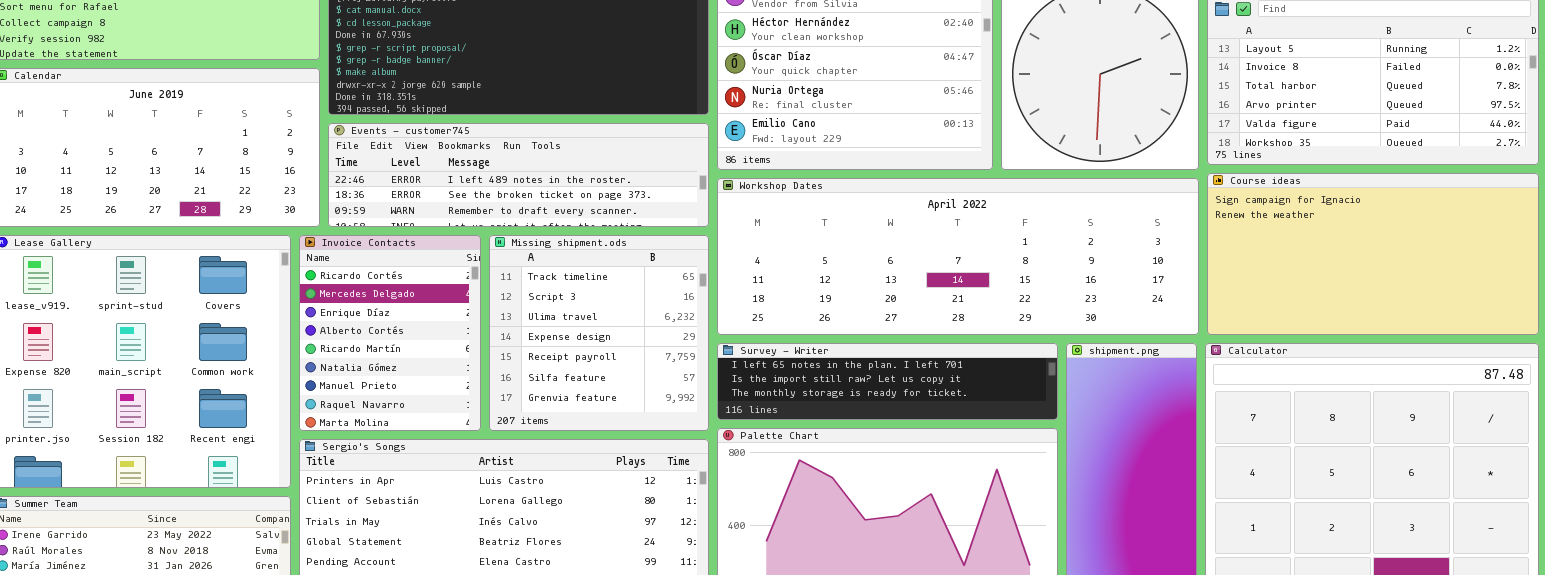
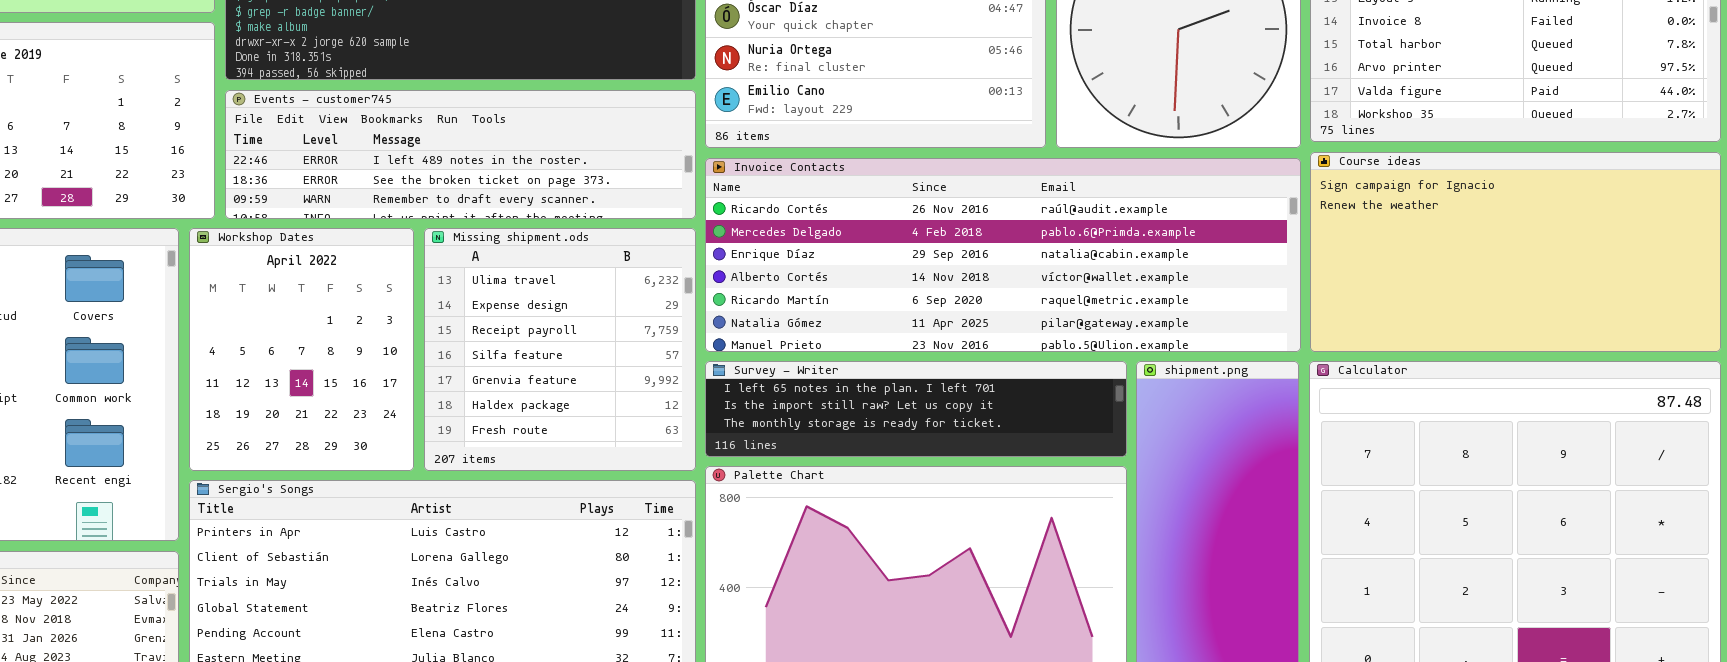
Workshop Dates: [717,178,1199,335] -> [189,228,414,471], moved, resized
Invoice Contacts: [299,235,481,431] -> [705,158,1301,352], moved, resized
Missing shipment.ods: [489,235,709,431] -> [424,228,696,471], scrolled down 2 rows

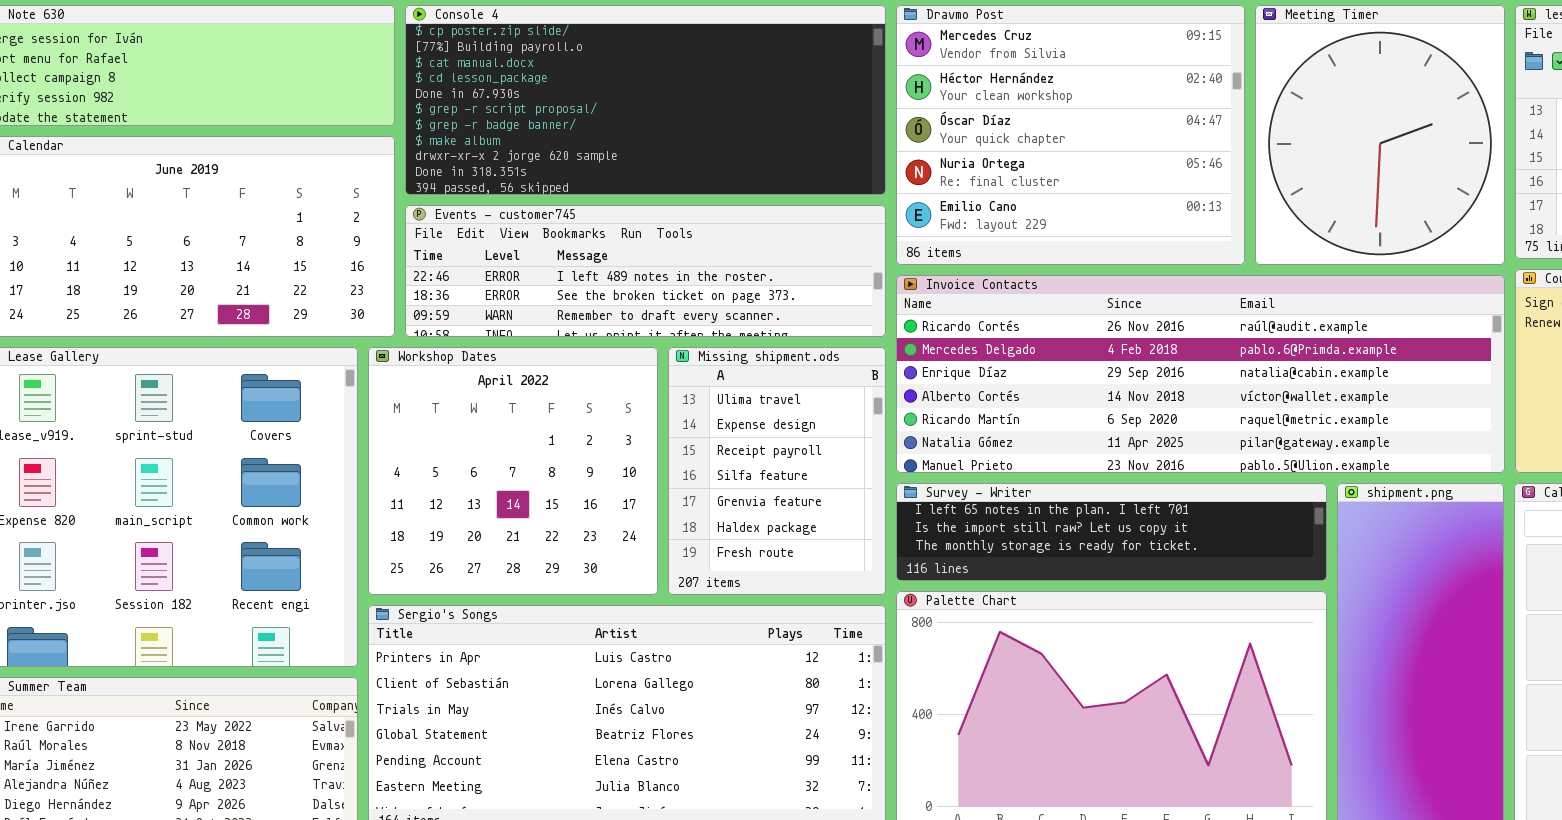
Workshop Dates: [189,228,414,471] -> [368,347,658,595], resized
Missing shipment.ods: [424,228,696,471] -> [668,347,886,595], resized

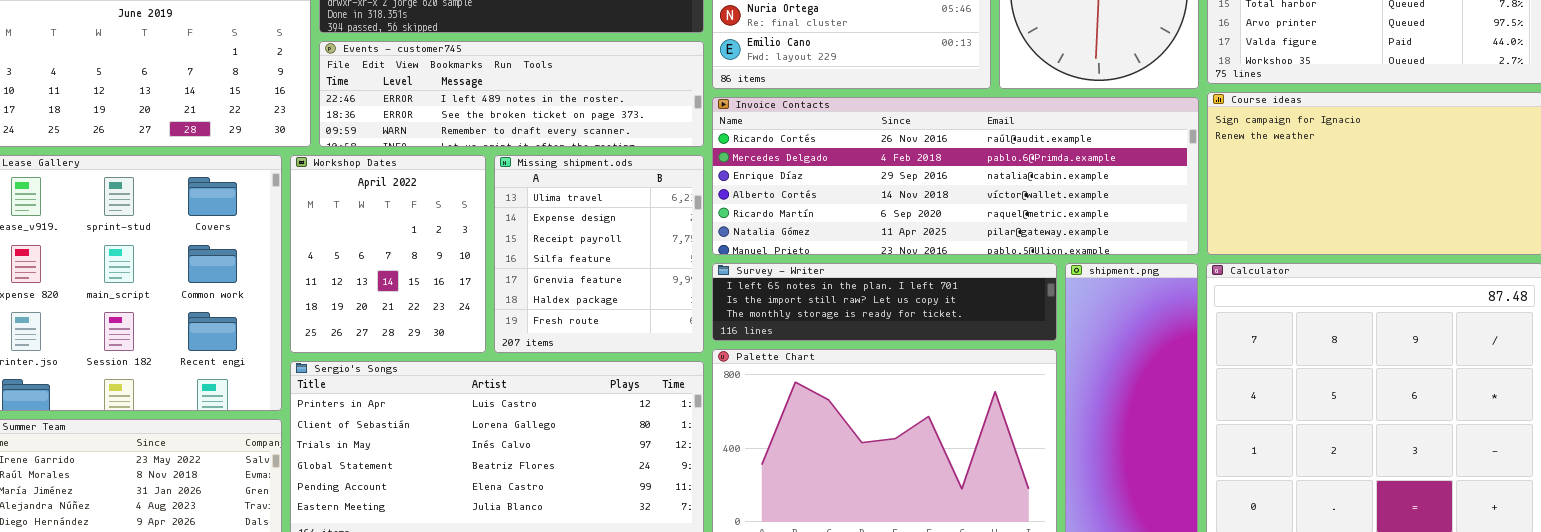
Workshop Dates: [368,347,658,595] -> [290,155,486,353], resized
Missing shipment.ods: [668,347,886,595] -> [494,155,704,353], resized

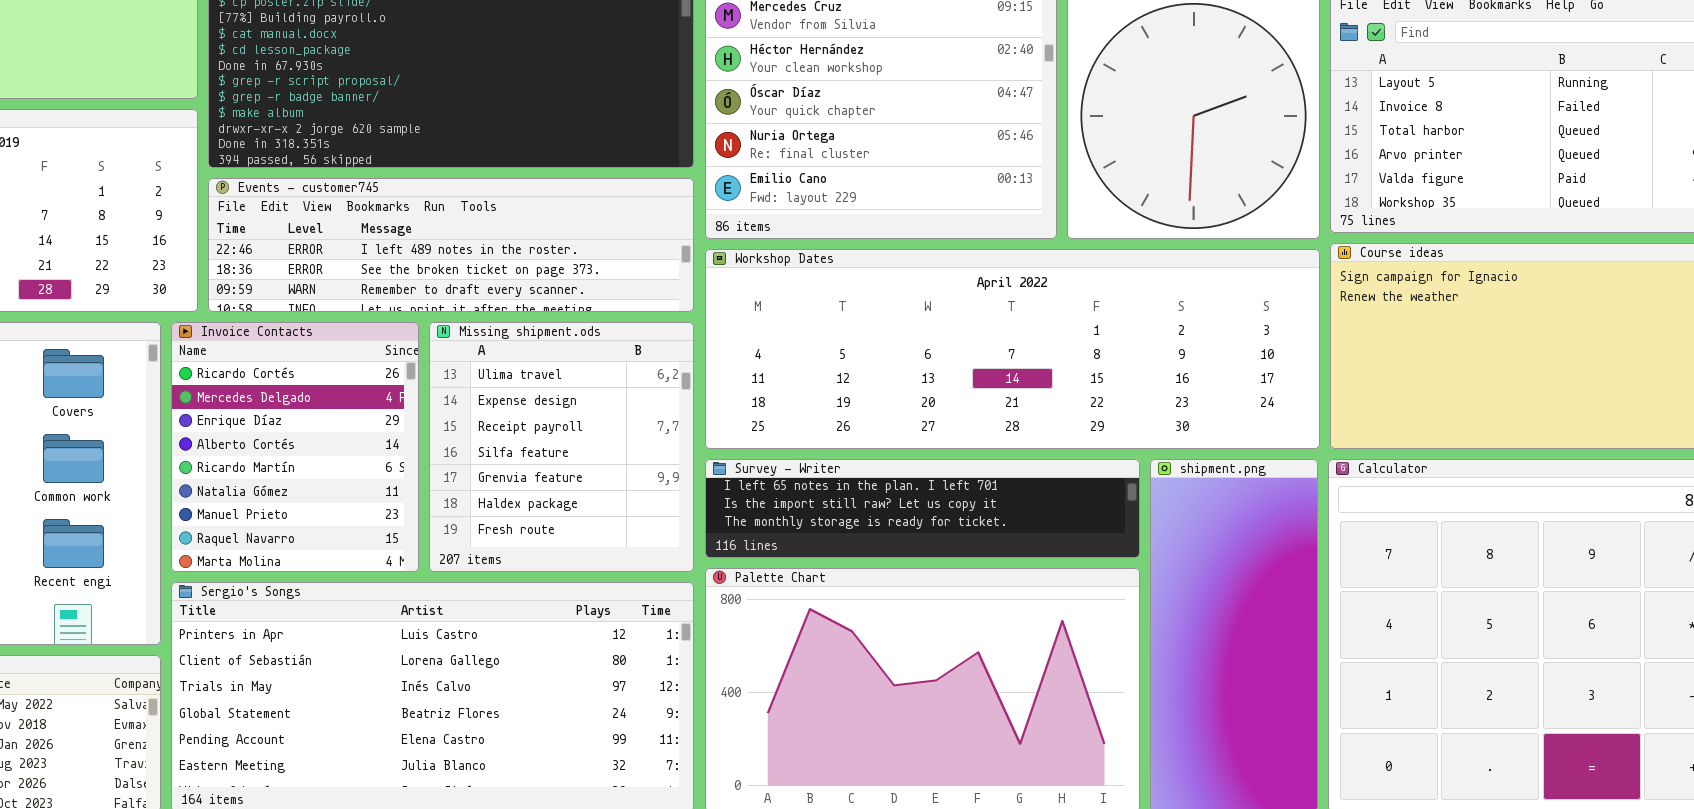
Invoice Contacts: [712,97,1199,255] -> [171,322,419,572], moved, resized
Workshop Dates: [290,155,486,353] -> [705,249,1320,449], moved, resized

